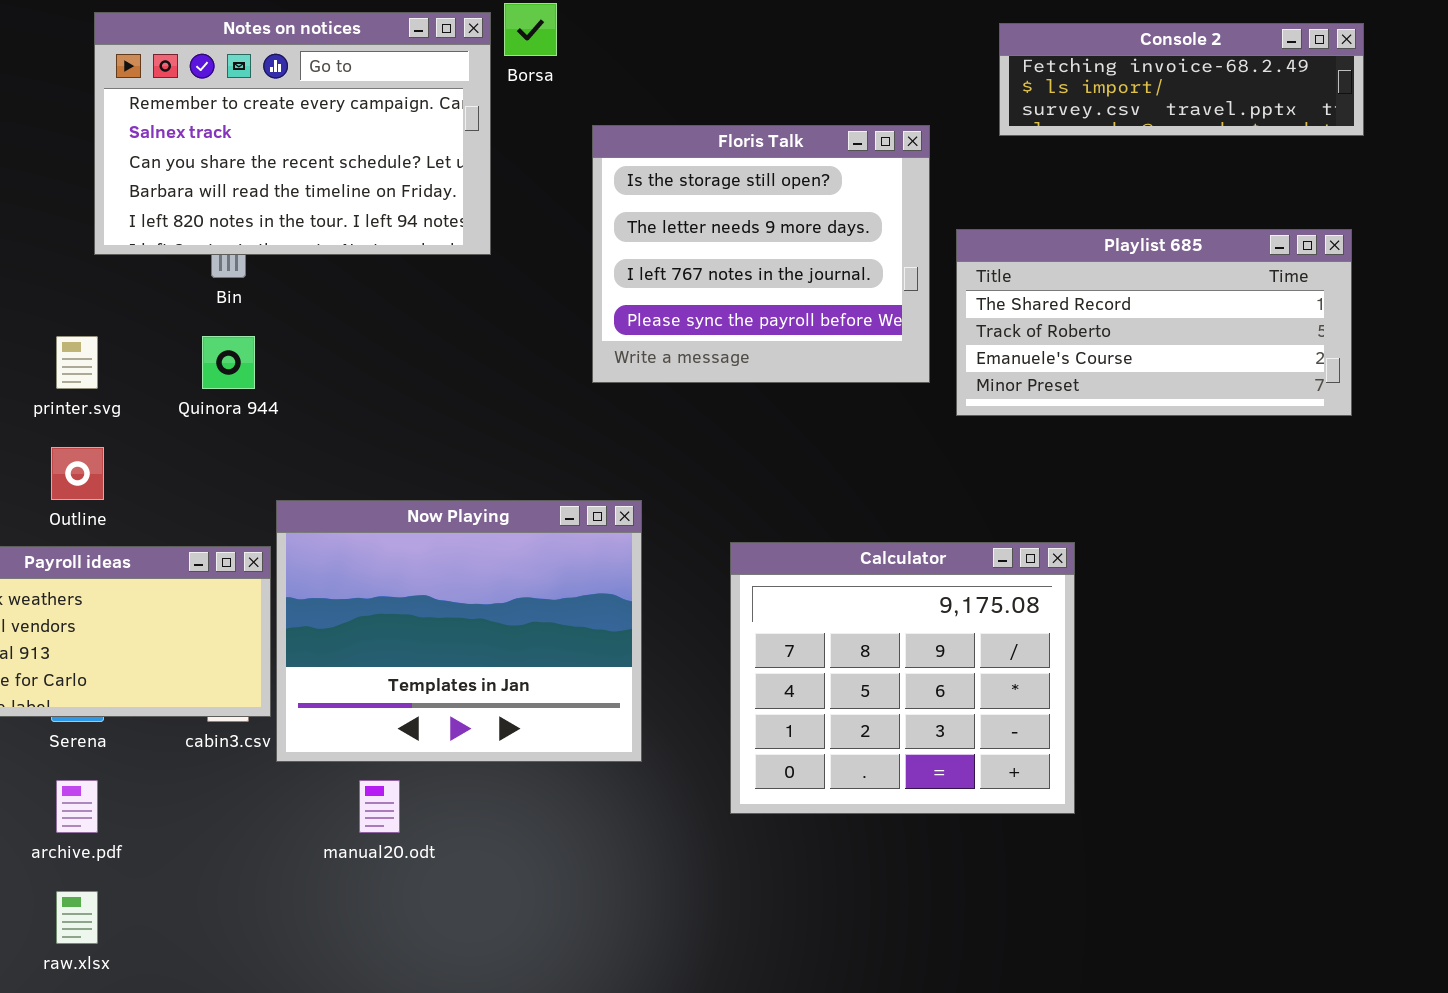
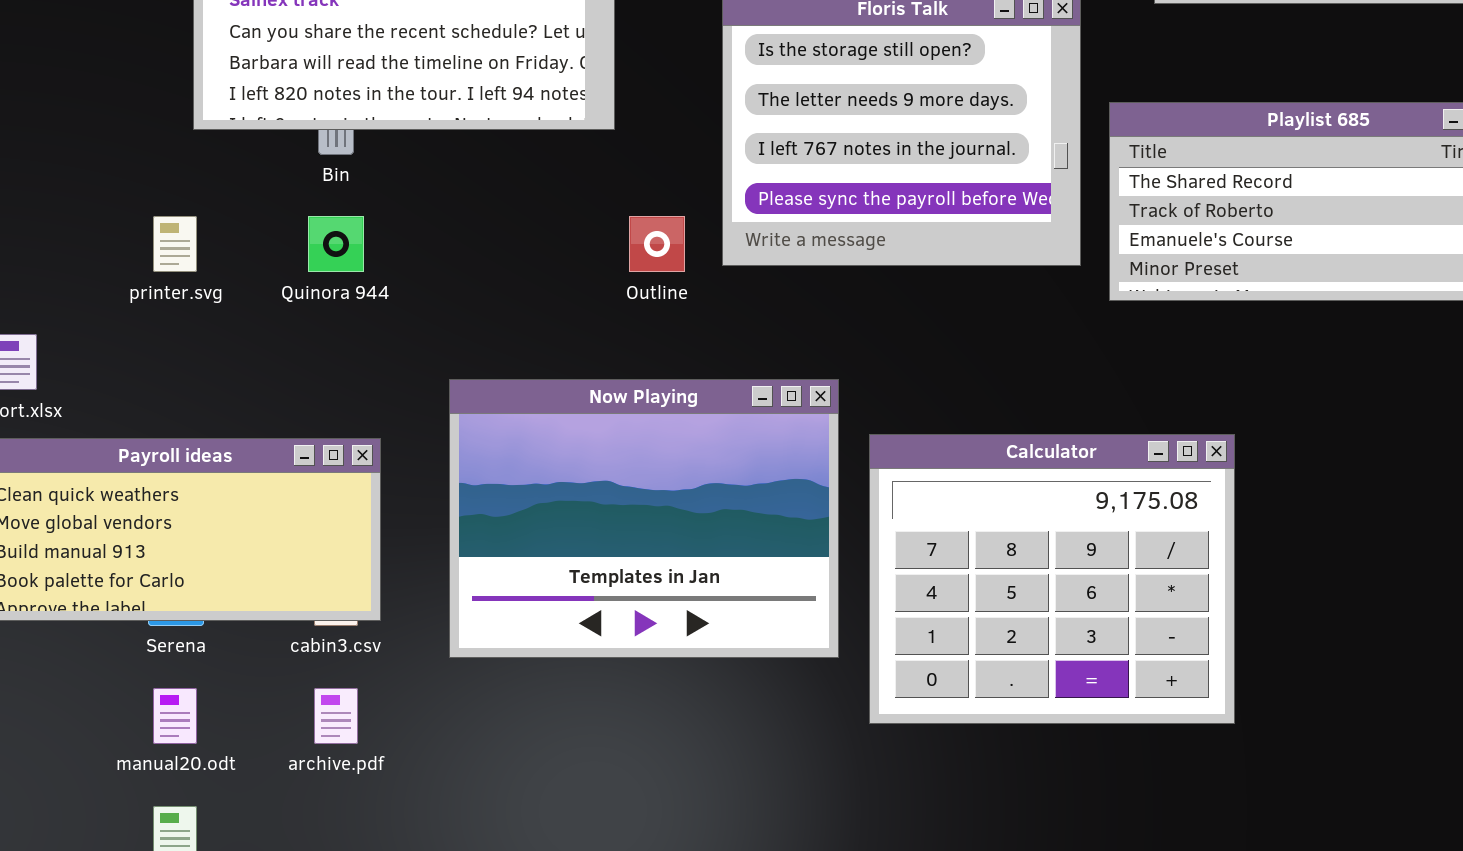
Outline: [51,447,104,500] -> [629,216,685,272], moved
Now Playing: [276,500,642,762] -> [449,379,839,658], moved
archive.pdf: [56,780,98,833] -> [314,688,358,744], moved
manual20.odt: [359,780,400,833] -> [153,688,197,744], moved

